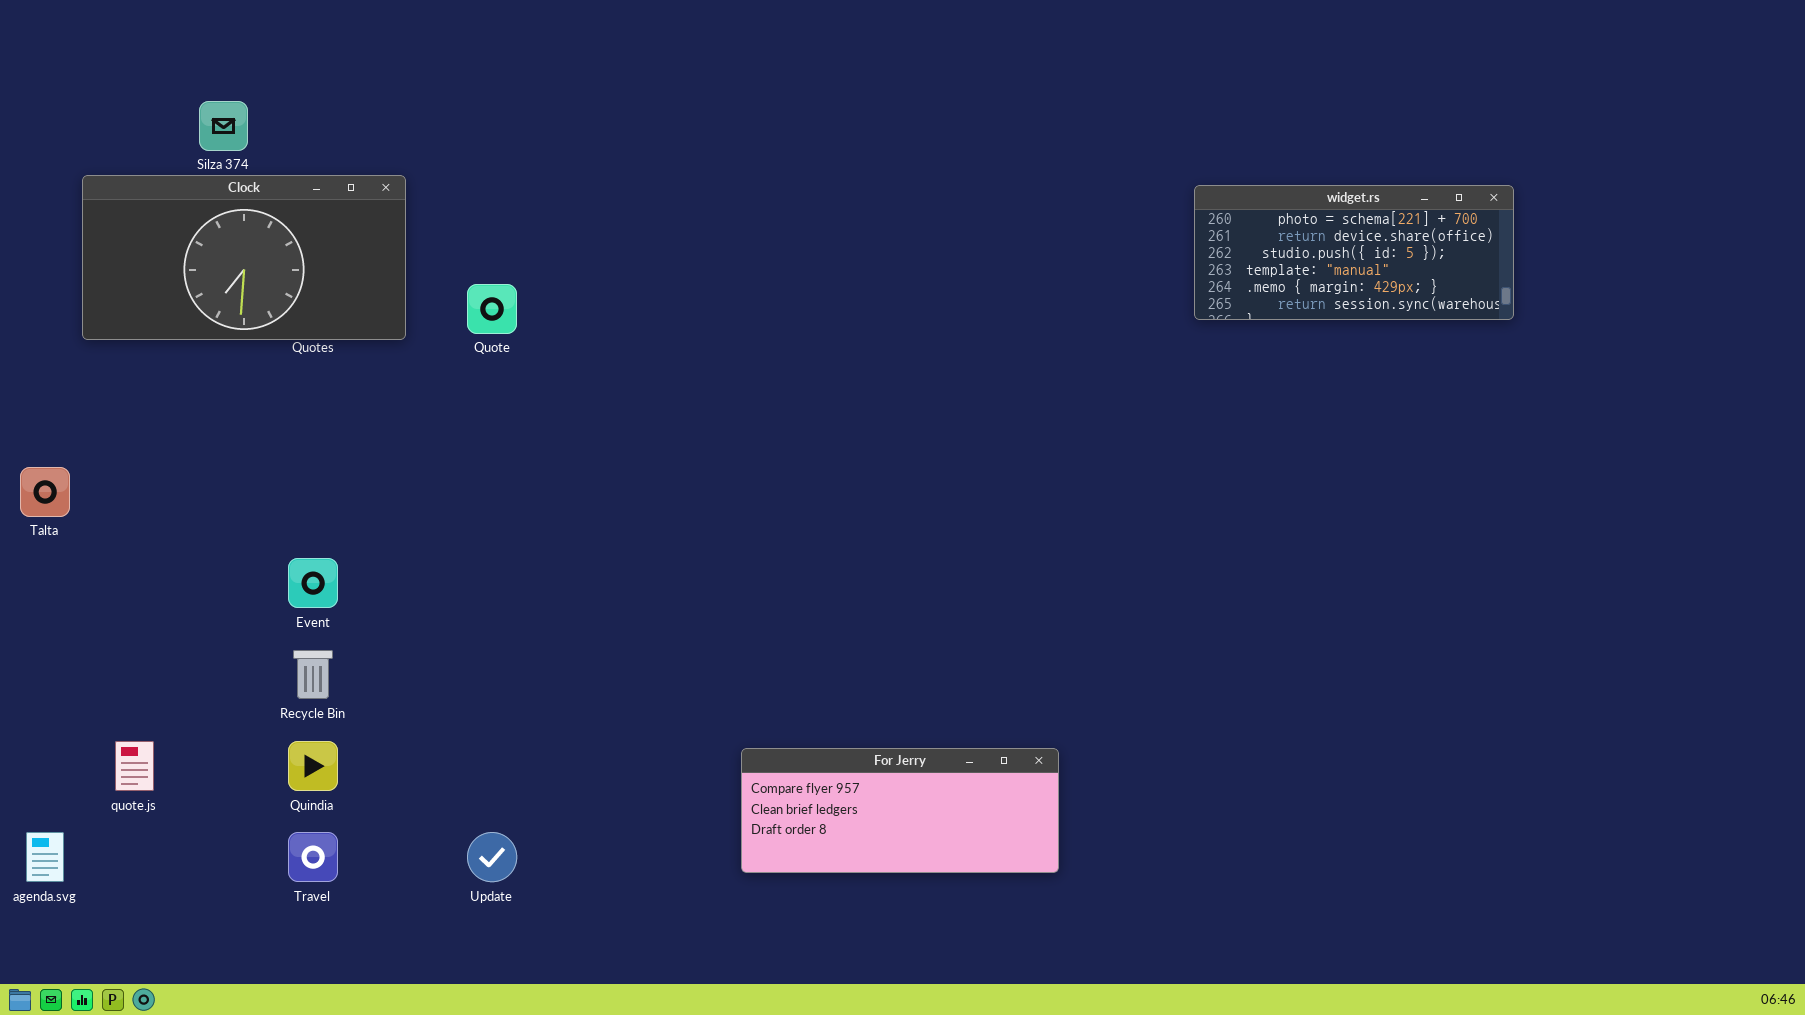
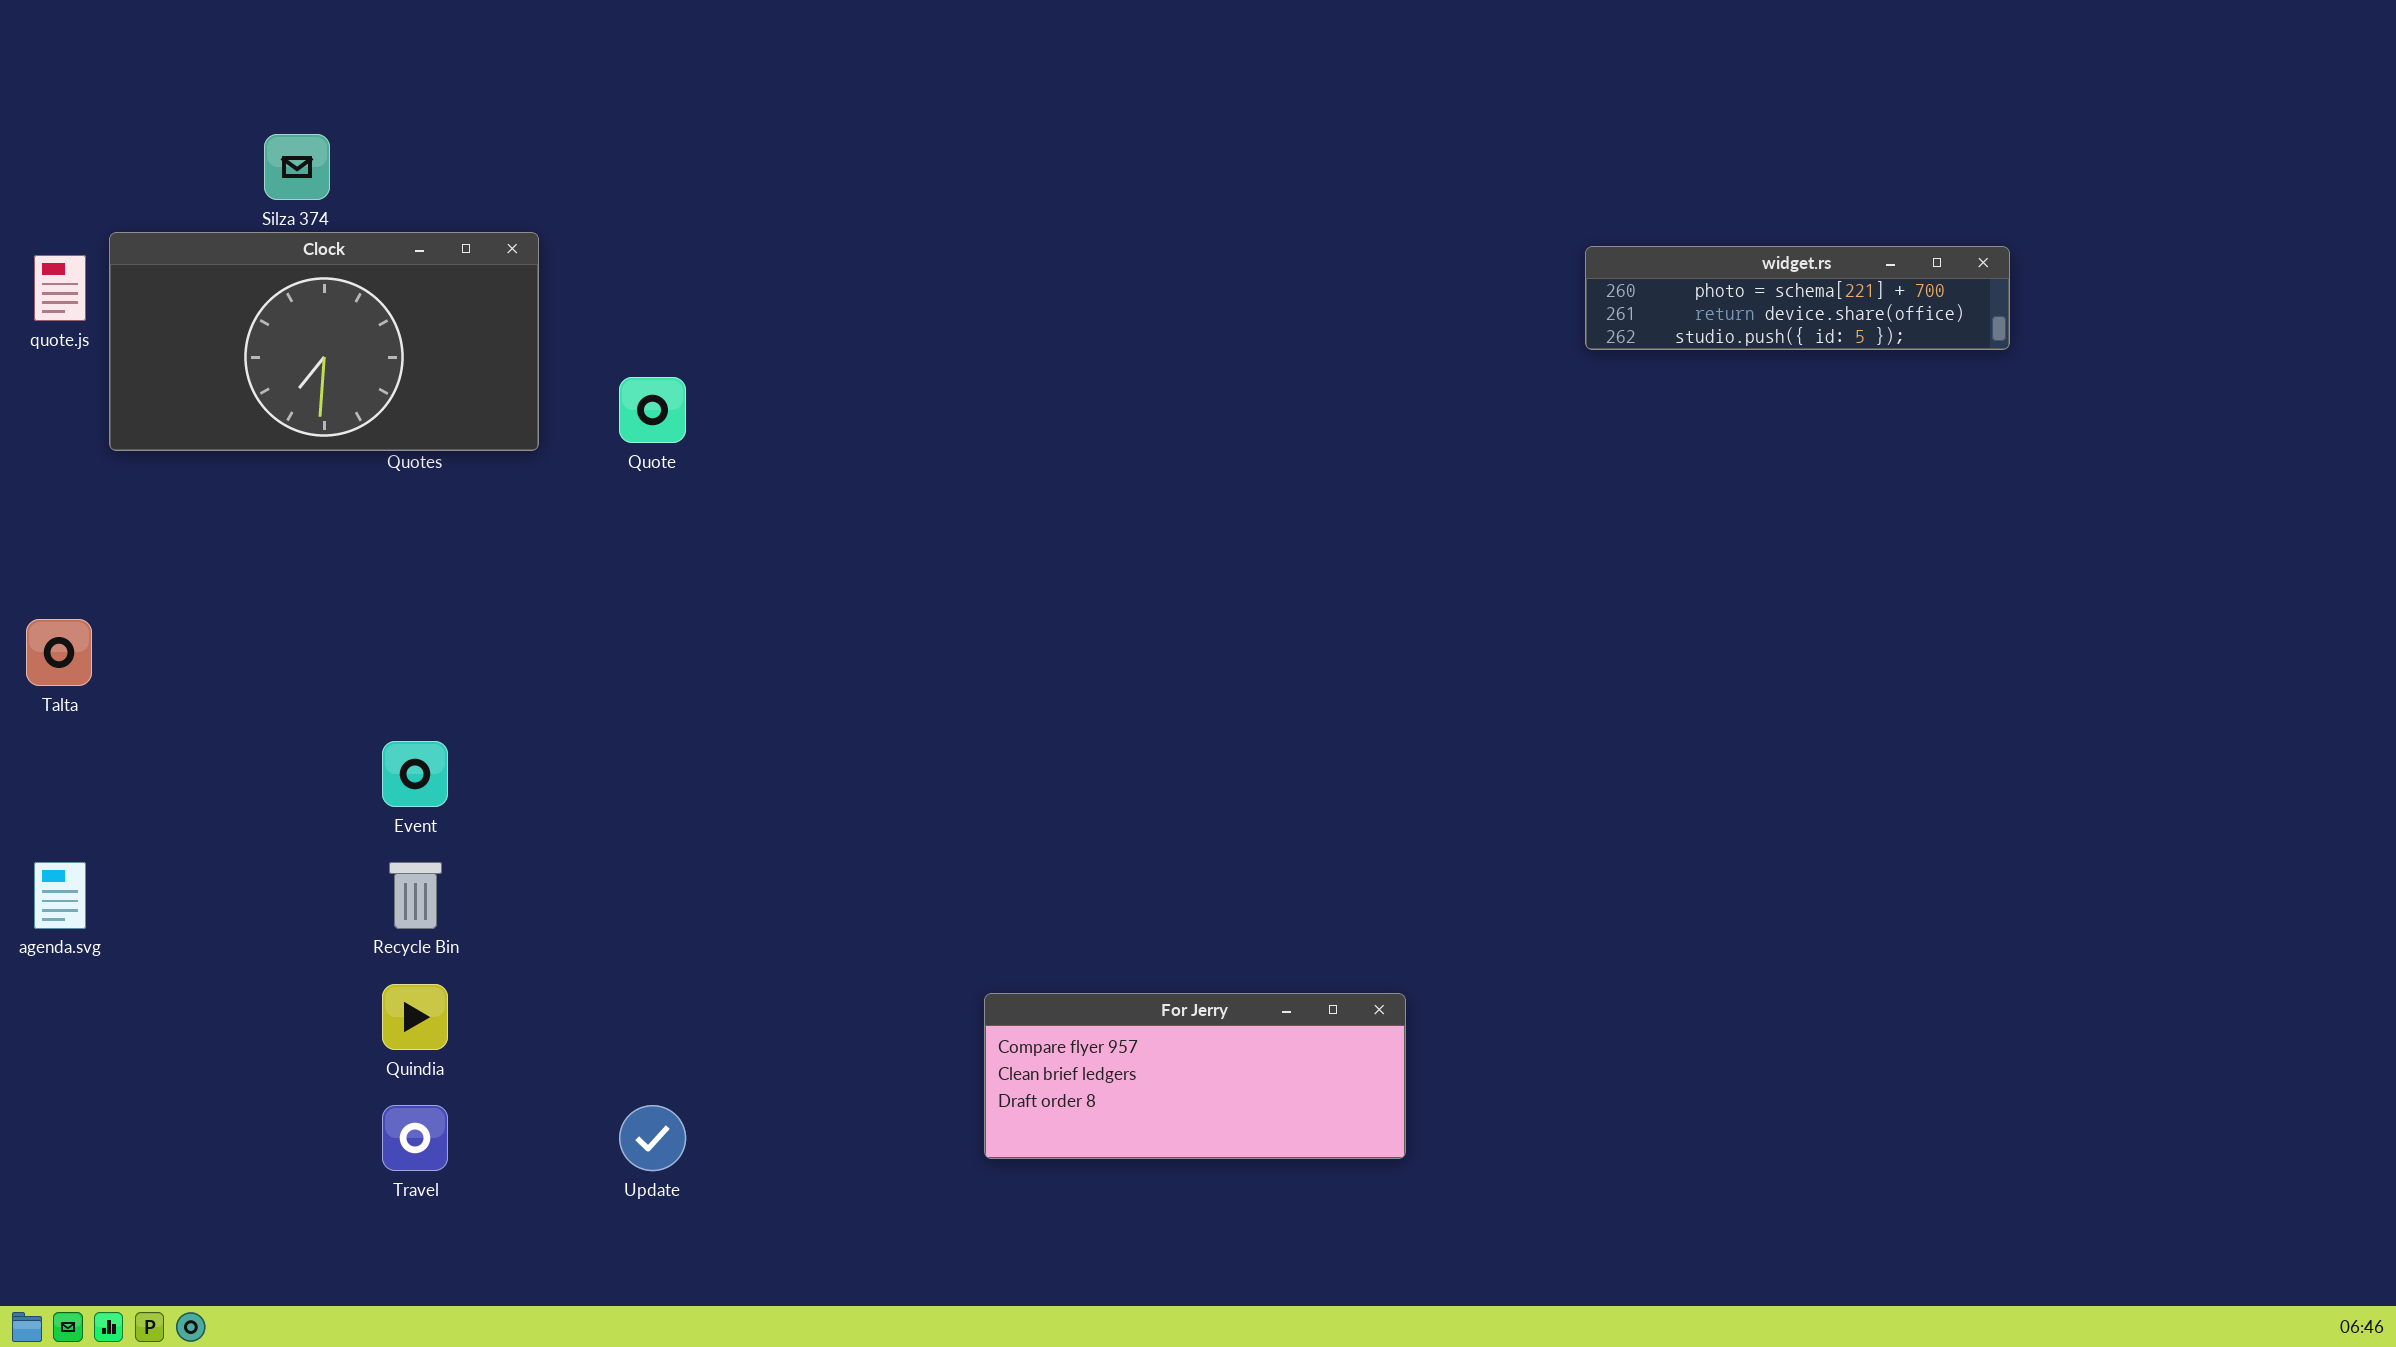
widget.rs: [1194,185,1514,320] -> [1585,246,2010,350], resized
quote.js: [115,741,154,791] -> [34,255,86,321], moved
agenda.svg: [26,832,64,882] -> [34,862,86,929], moved

